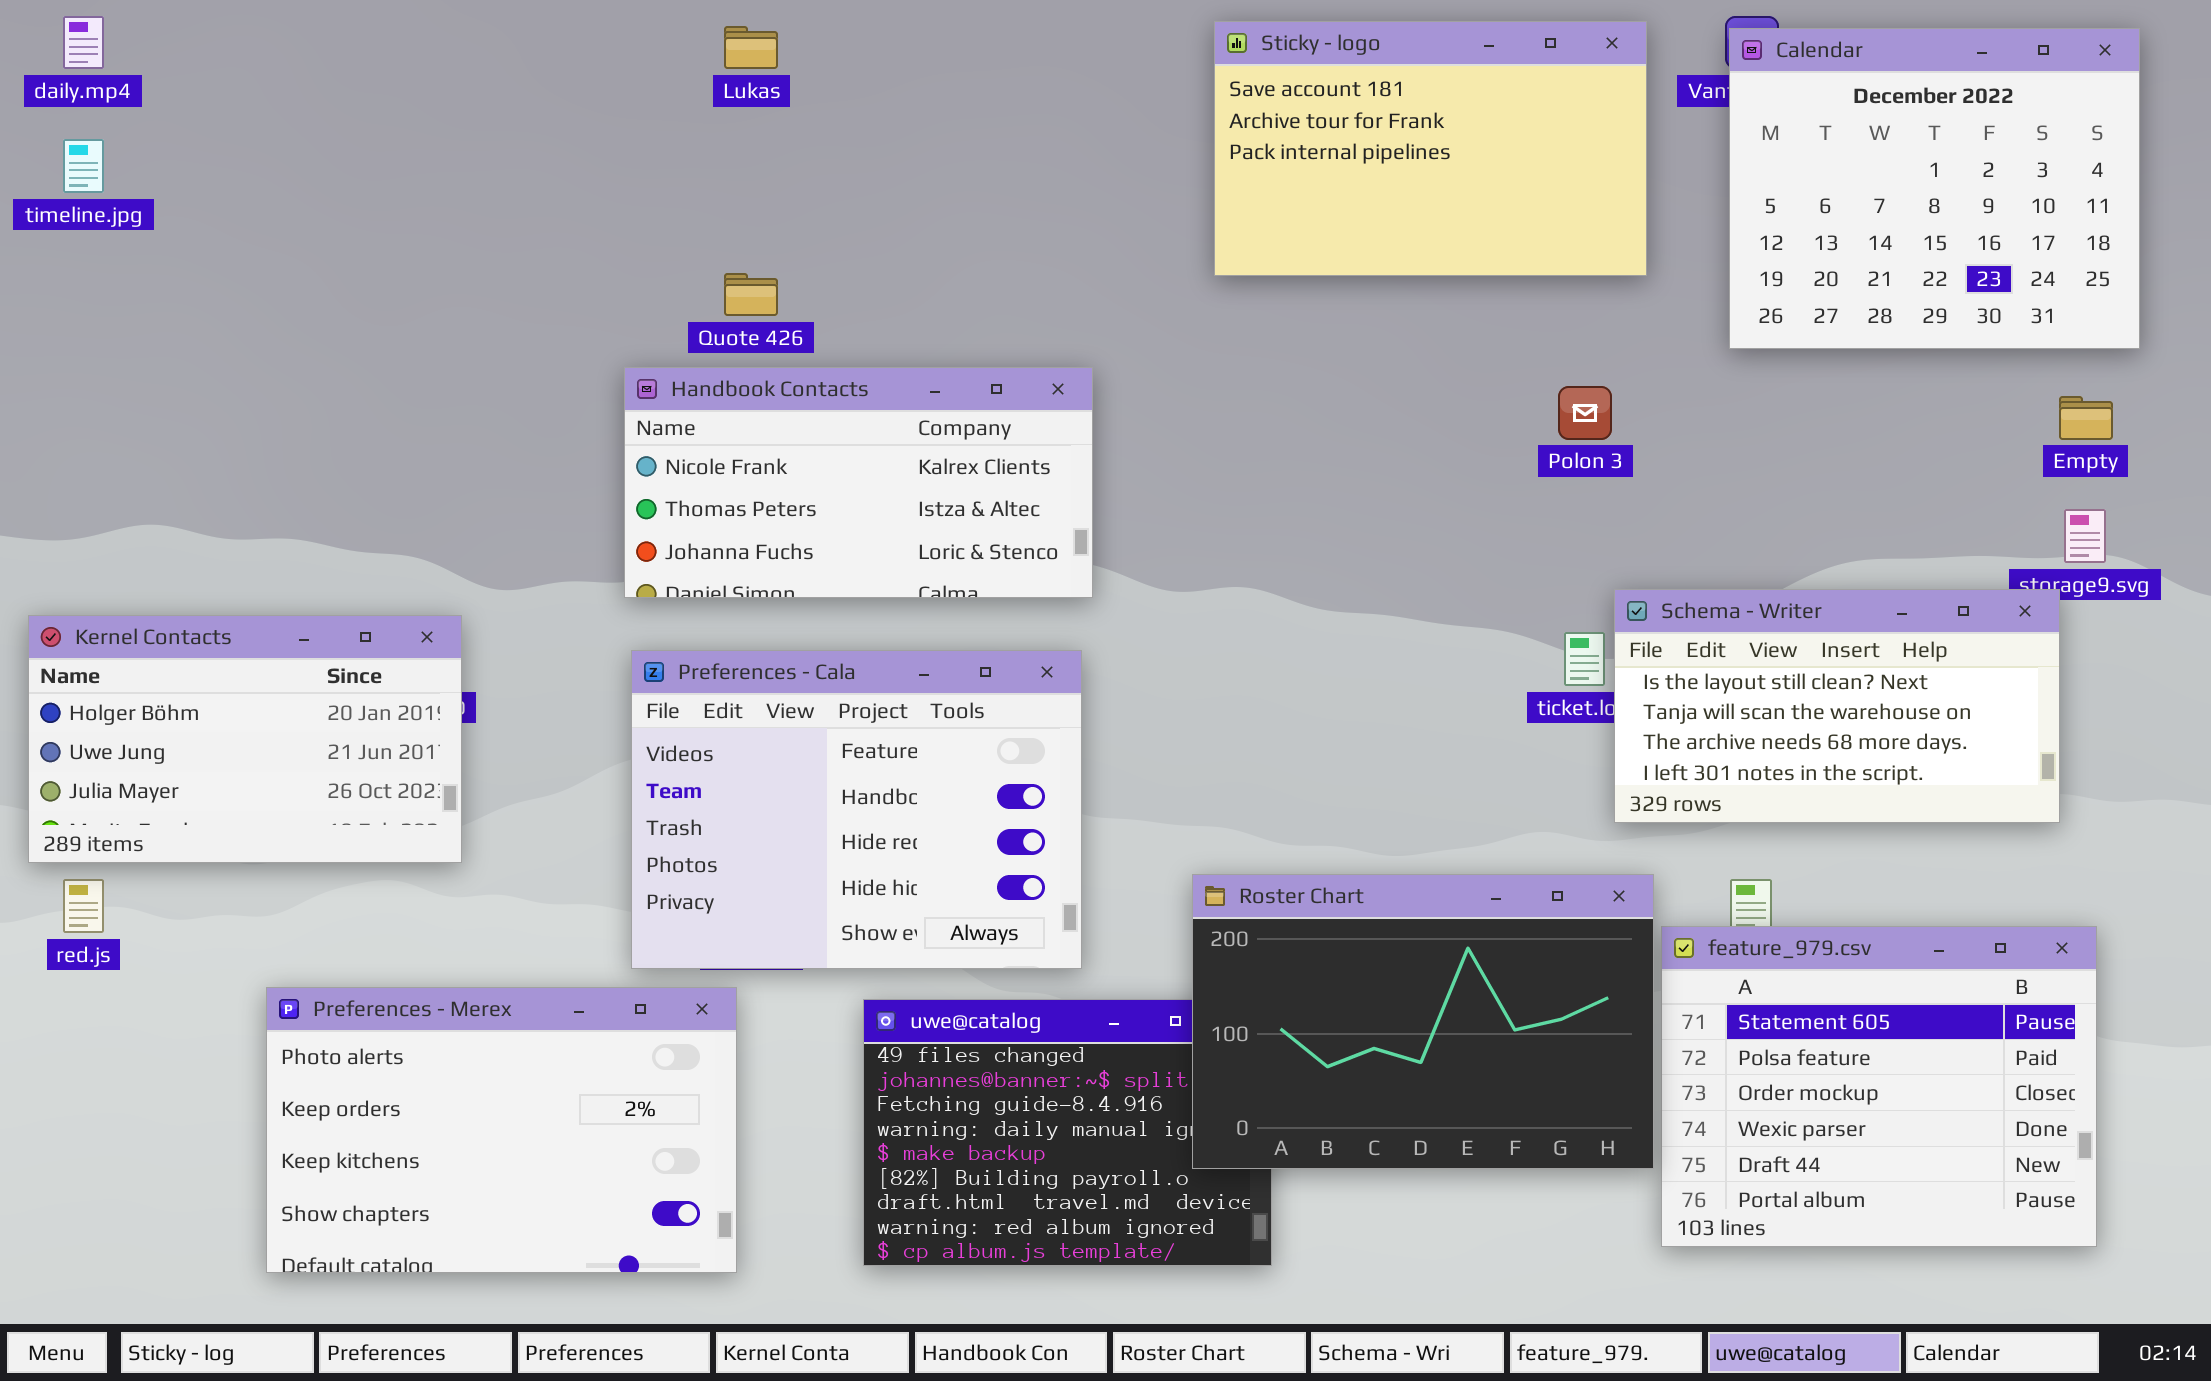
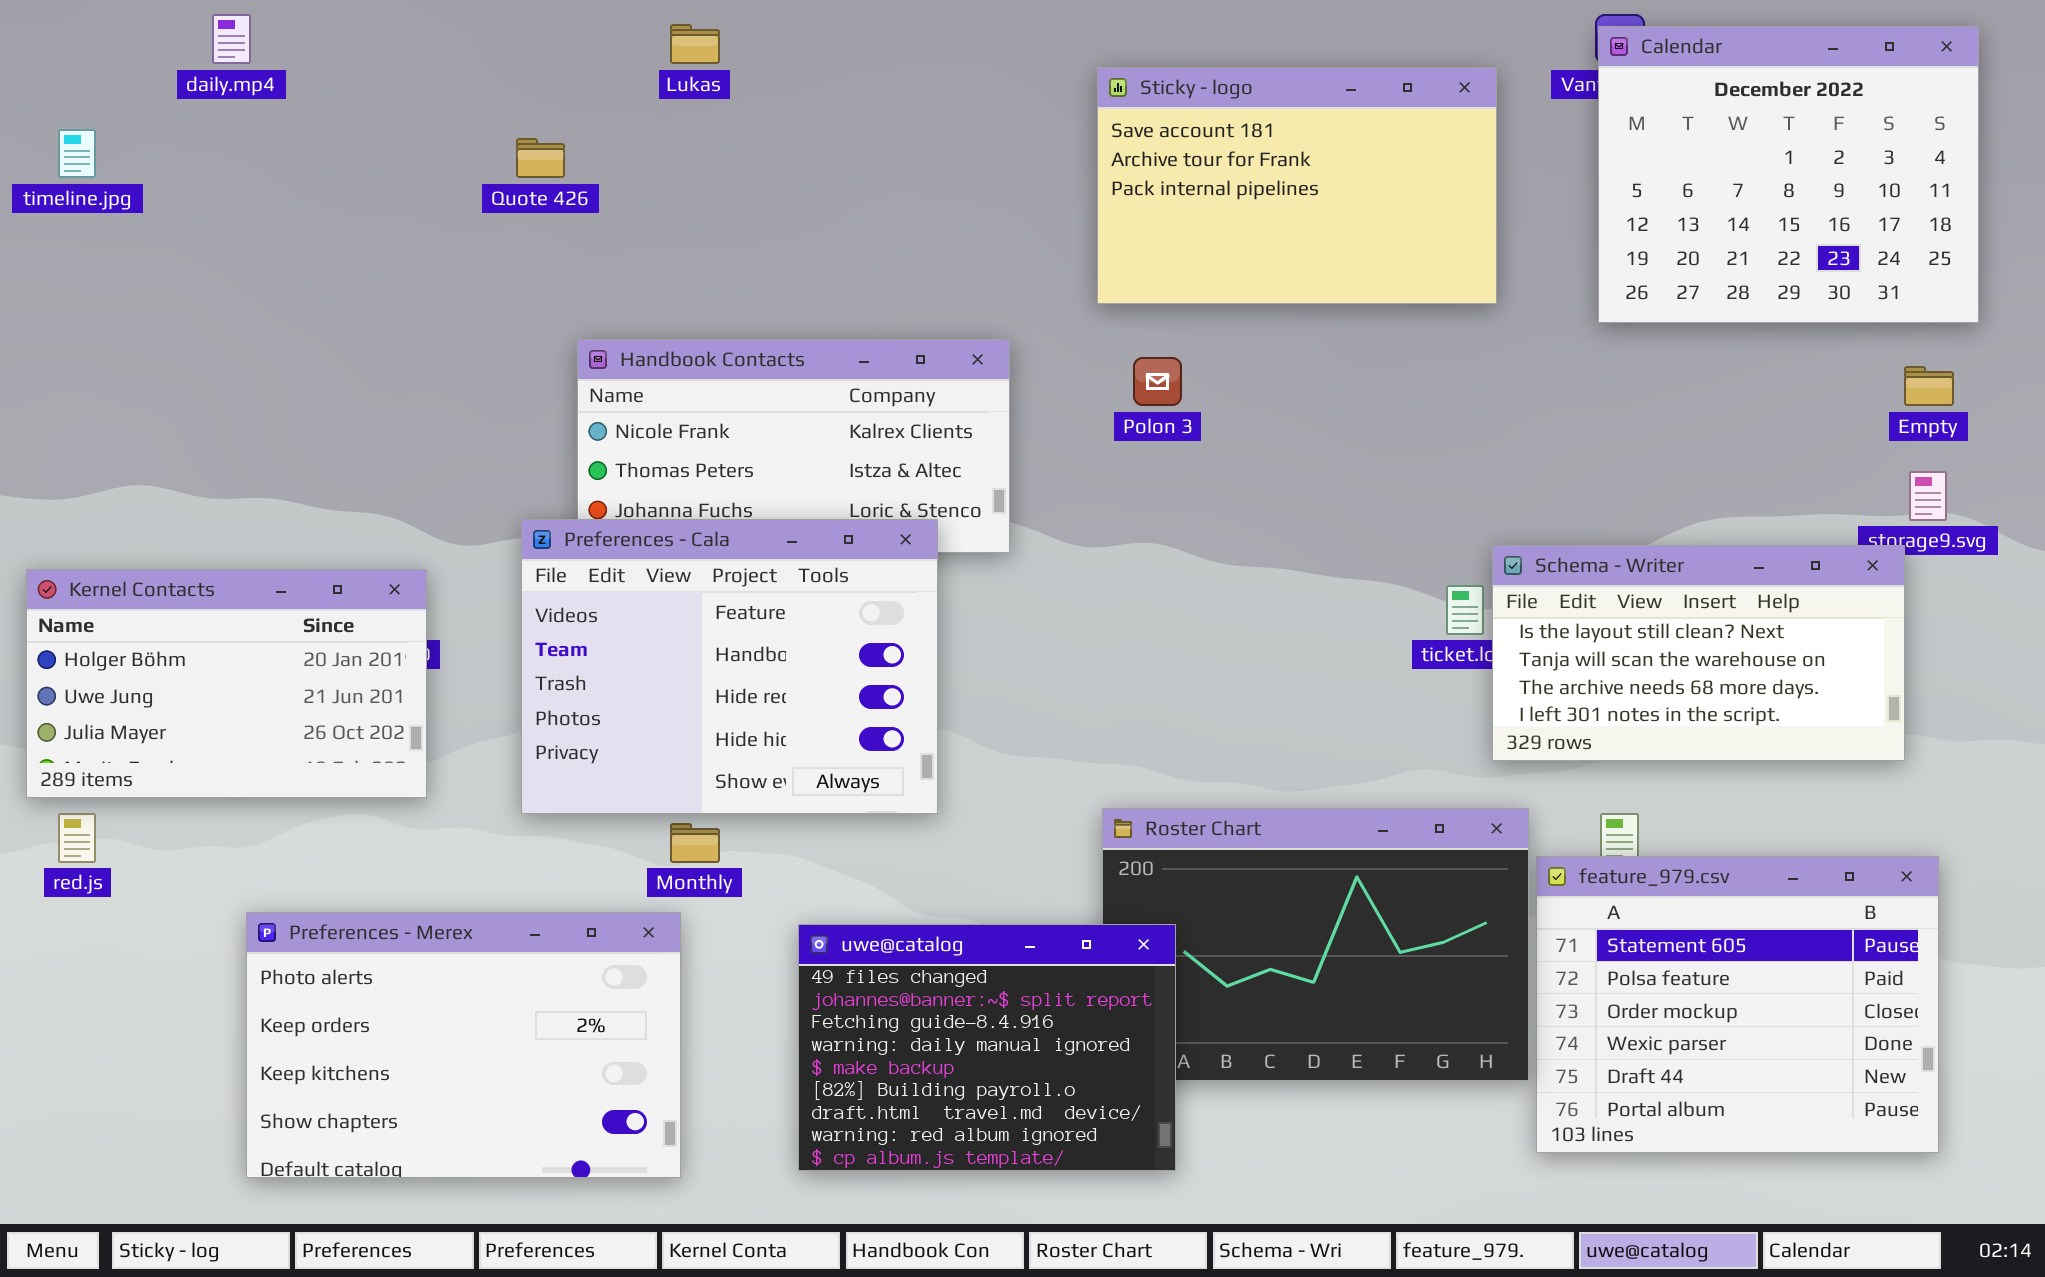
daily.mp4: [63,16,104,69] -> [212,14,251,64], moved
Sticky - logo: [1214,21,1647,276] -> [1097,67,1497,304], moved
Quote 426: [724,273,778,316] -> [516,138,565,178], moved
Polon 3: [1558,386,1612,440] -> [1133,357,1182,406], moved
Preferences - Cala: [631,650,1082,969] -> [521,519,938,814], moved
uwe@catalog: [863,999,1272,1266] -> [798,924,1176,1171], raised

